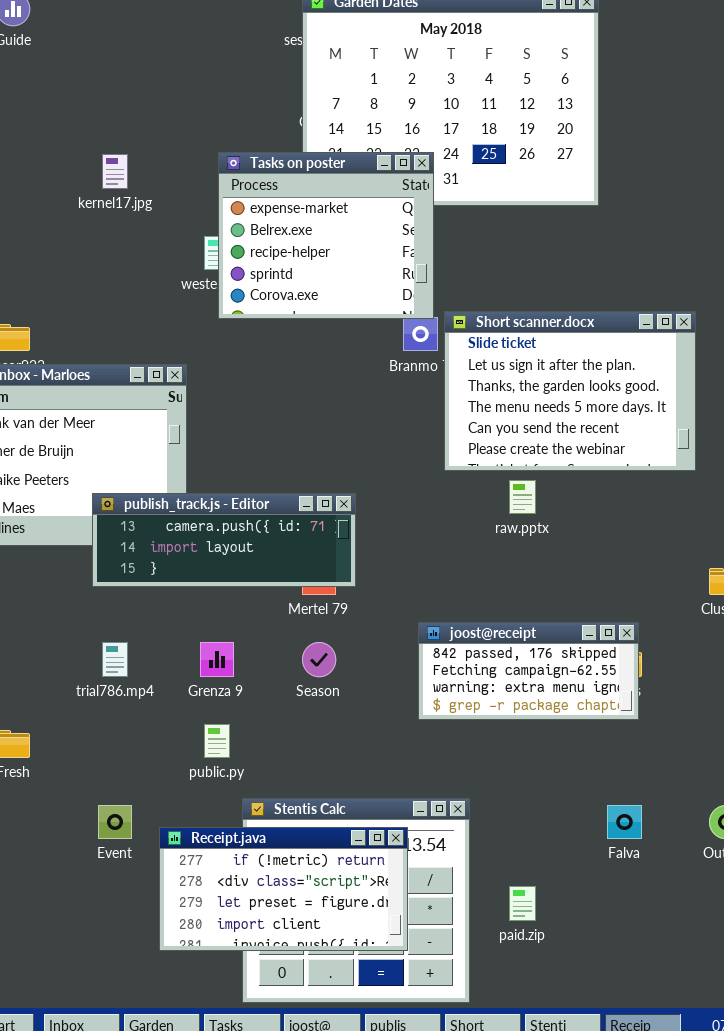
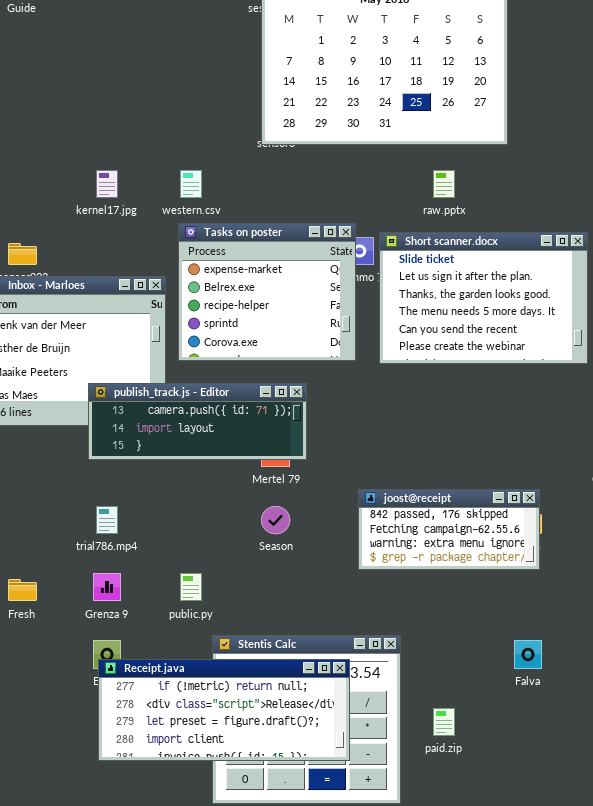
Tasks on poster: [218,152,434,319] -> [178,223,356,361], moved
kernel17.jpg: [102,154,128,189] -> [96,170,118,198], moved
raw.pptx: [509,480,536,514] -> [433,170,455,198], moved
Grenza 9: [200,642,234,677] -> [93,573,121,601], moved
Receipt.java: [159,827,408,951] -> [98,659,350,761], resized

